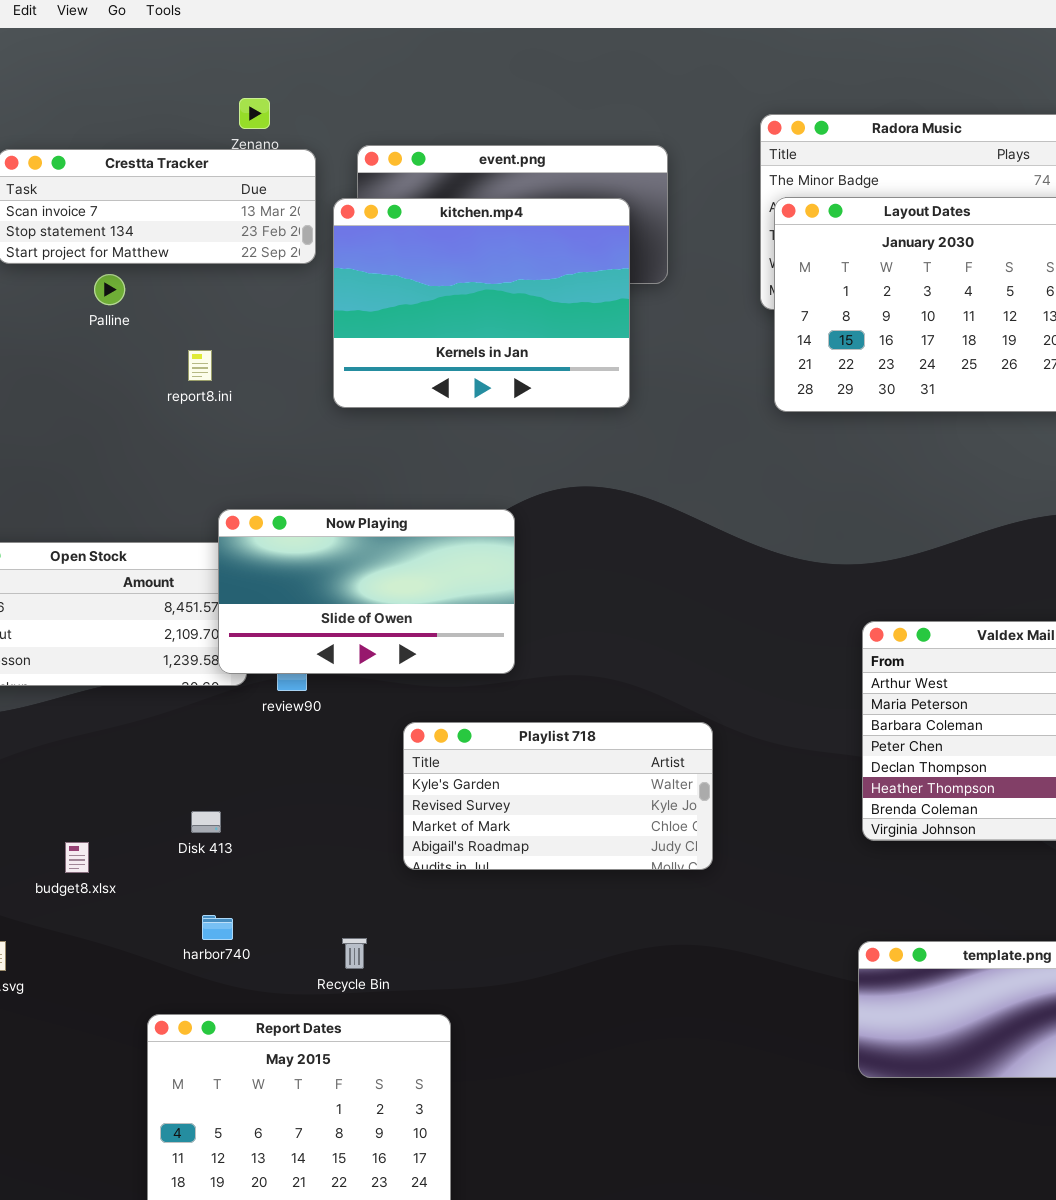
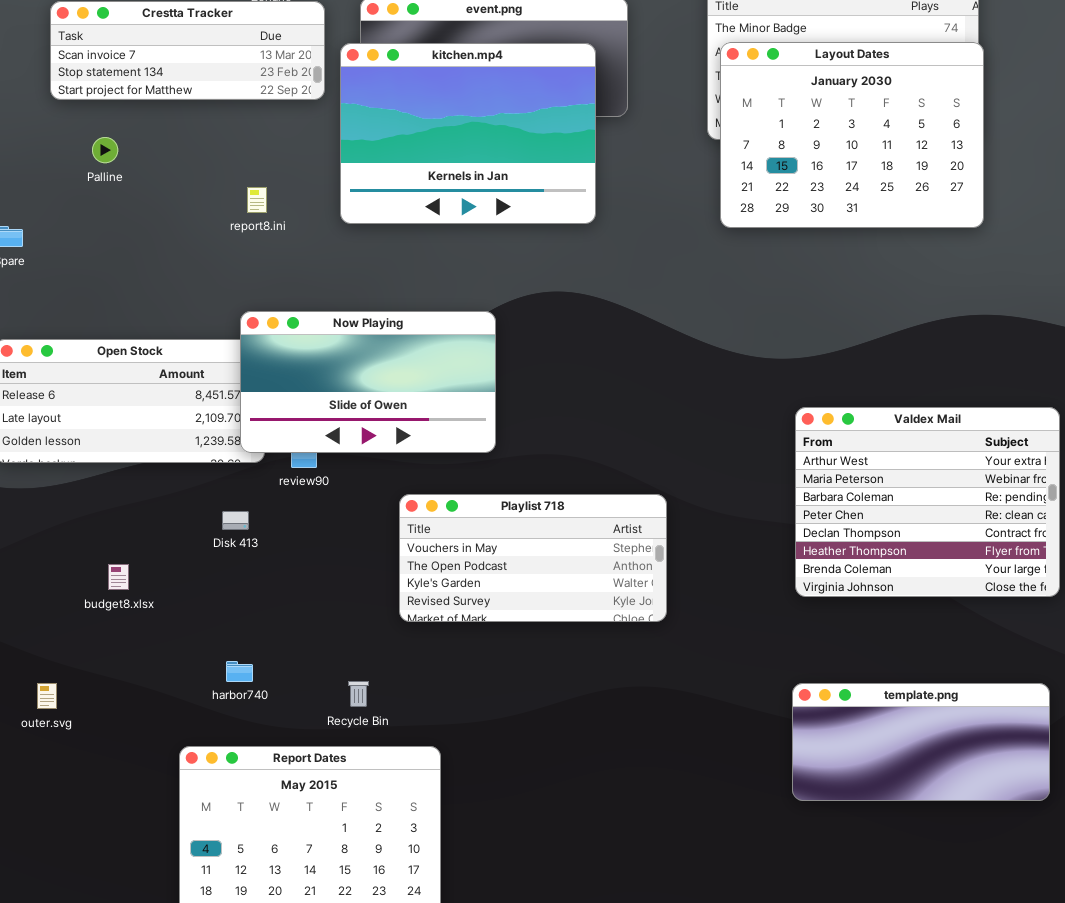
Palline: [94,274,125,305] -> [92,137,118,163], moved
report8.ini: [188,350,212,381] -> [247,187,267,213], moved
Playlist 718: [403,722,713,870] -> [399,494,667,622], scrolled up 2 rows
Disk 413: [191,811,221,833] -> [222,511,249,530], moved
budget8.xlsx: [65,842,89,873] -> [108,564,129,590], moved

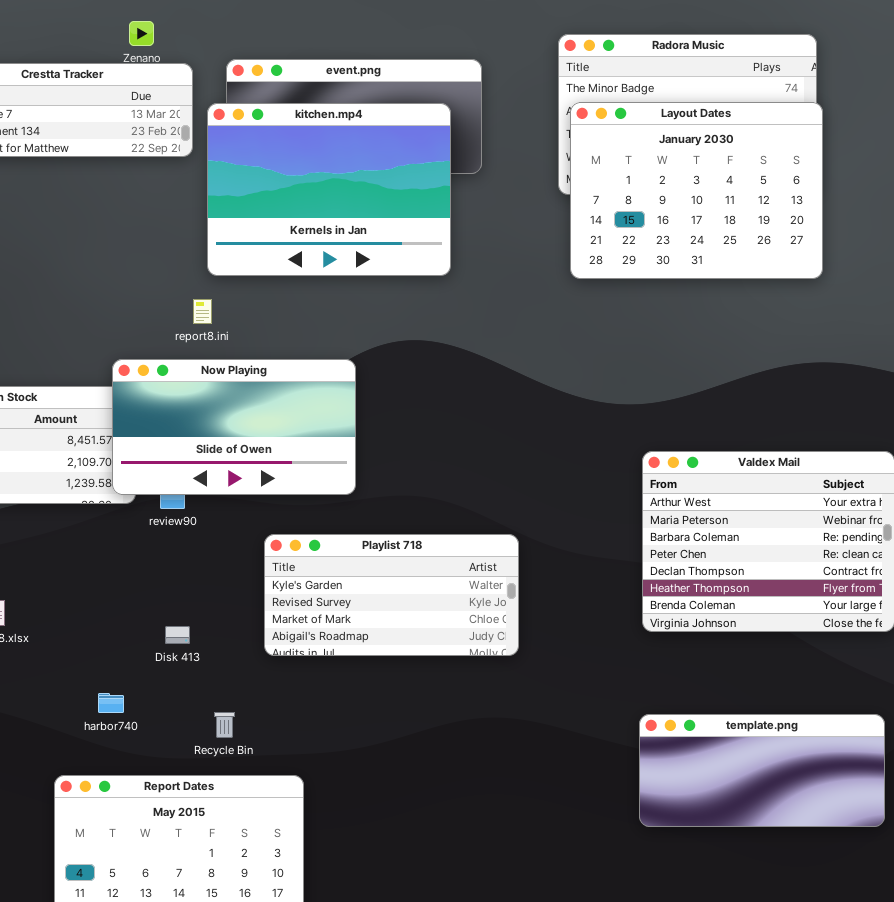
report8.ini: [247,187,267,213] -> [193,299,212,324], moved
Playlist 718: [399,494,667,622] -> [264,534,519,656], scrolled down 2 rows
Disk 413: [222,511,249,530] -> [165,626,190,644], moved

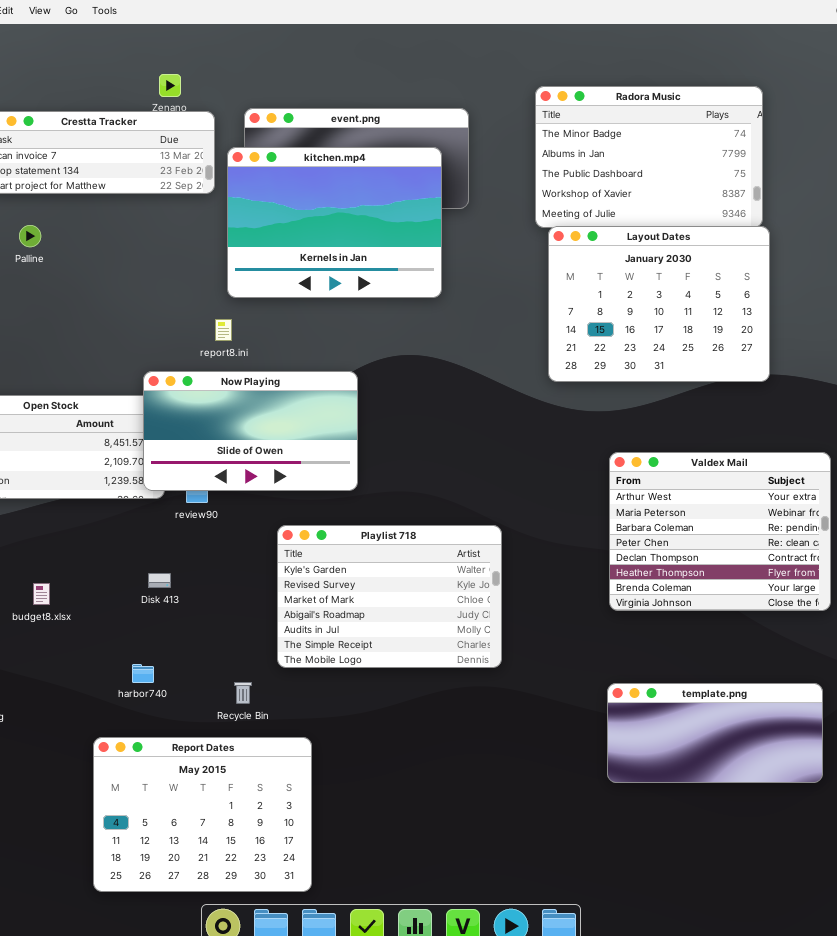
Layout Dates: [570,102,823,279] -> [548,226,770,382], moved
Playlist 718: [264,534,519,656] -> [277,525,502,668], resized
Disk 413: [165,626,190,644] -> [148,573,171,588], moved

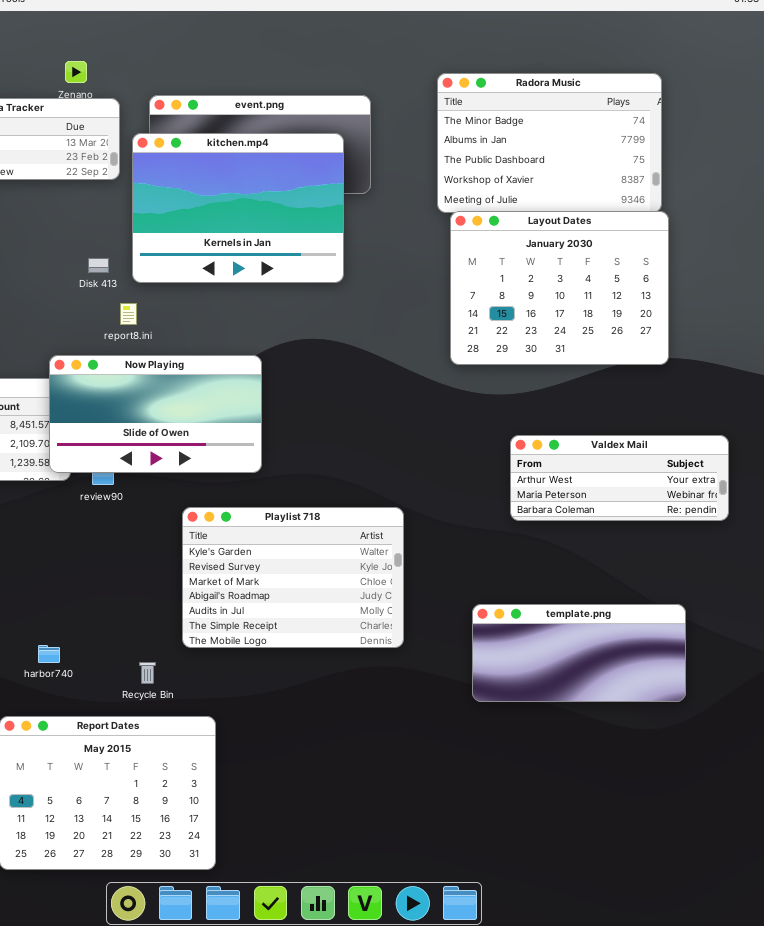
Valdex Mail: [609,452,831,611] -> [510,435,729,521], resized
Disk 413: [148,573,171,588] -> [88,258,109,273], moved
template.png: [607,683,823,783] -> [472,604,686,702], moved

